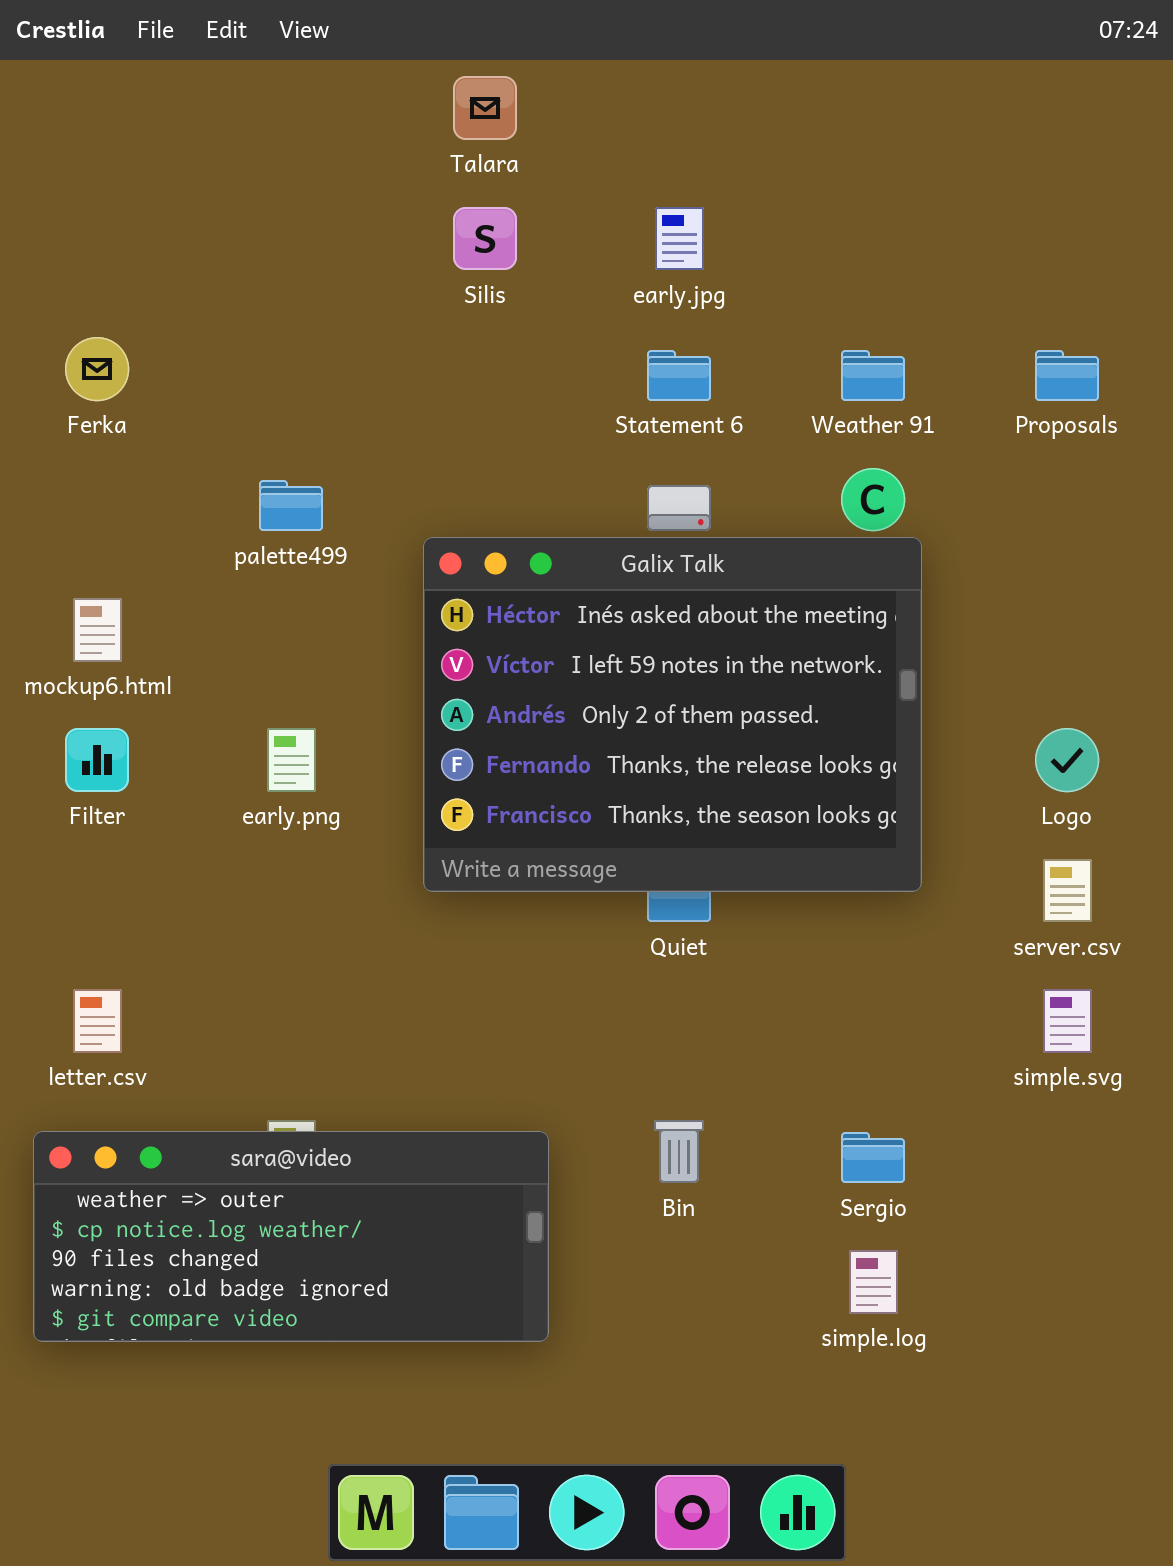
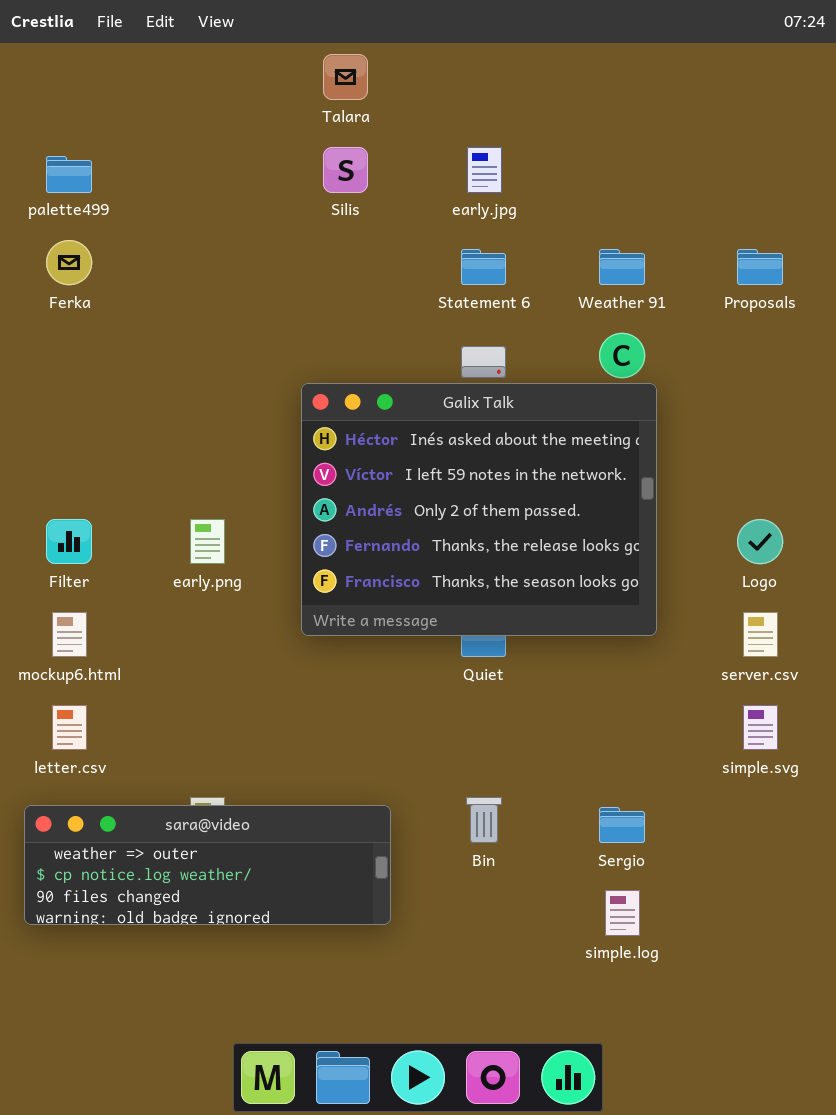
palette499: [259,480,323,531] -> [46,156,92,193], moved
mockup6.html: [73,598,122,662] -> [52,612,87,657], moved
sara@video: [33,1131,549,1342] -> [24,805,391,925], resized

